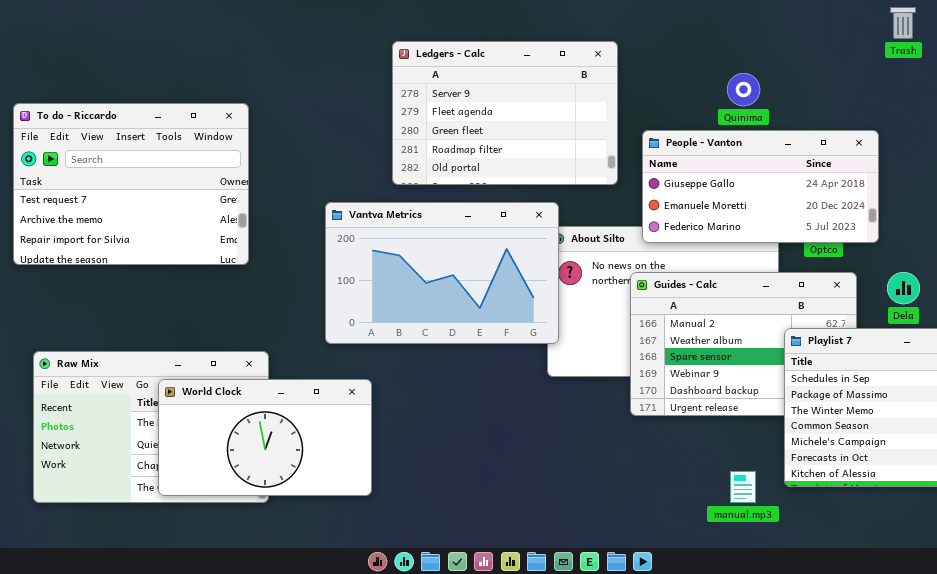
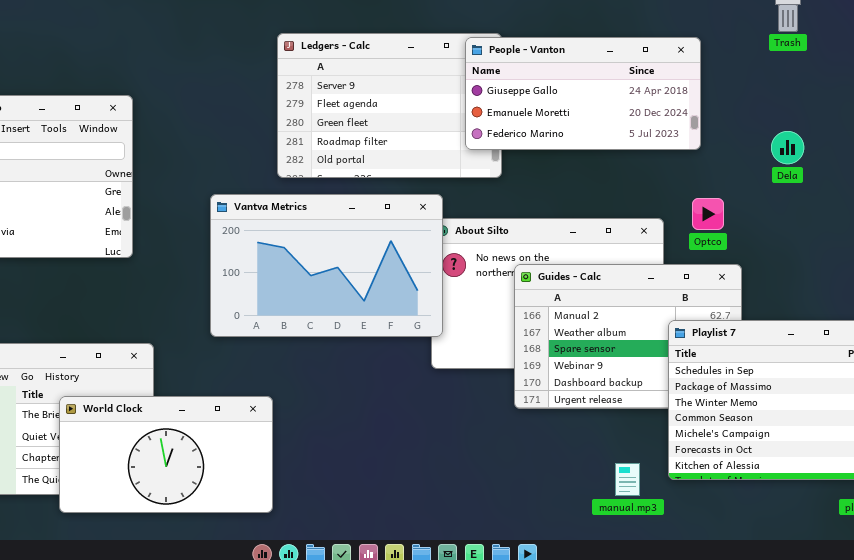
People - Vanton: [642,130,879,243] -> [465,37,701,150], moved
Dela: [887,272,920,304] -> [771,131,804,164], moved
World Clock: [158,379,372,496] -> [59,396,273,513], moved

